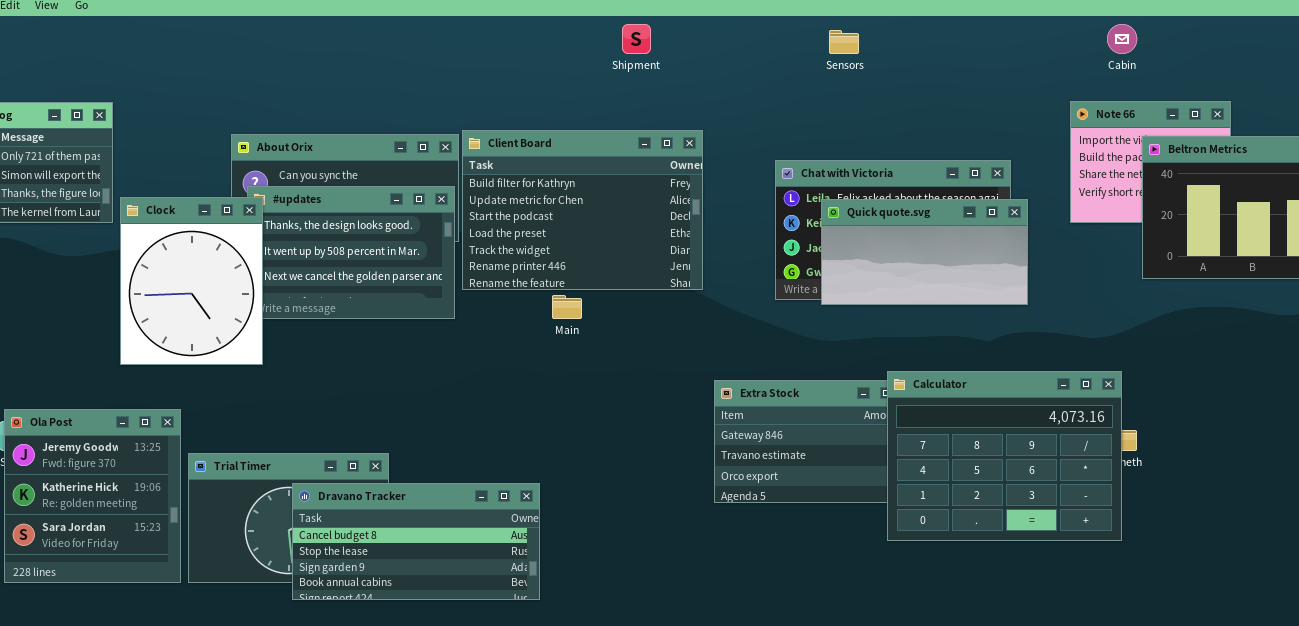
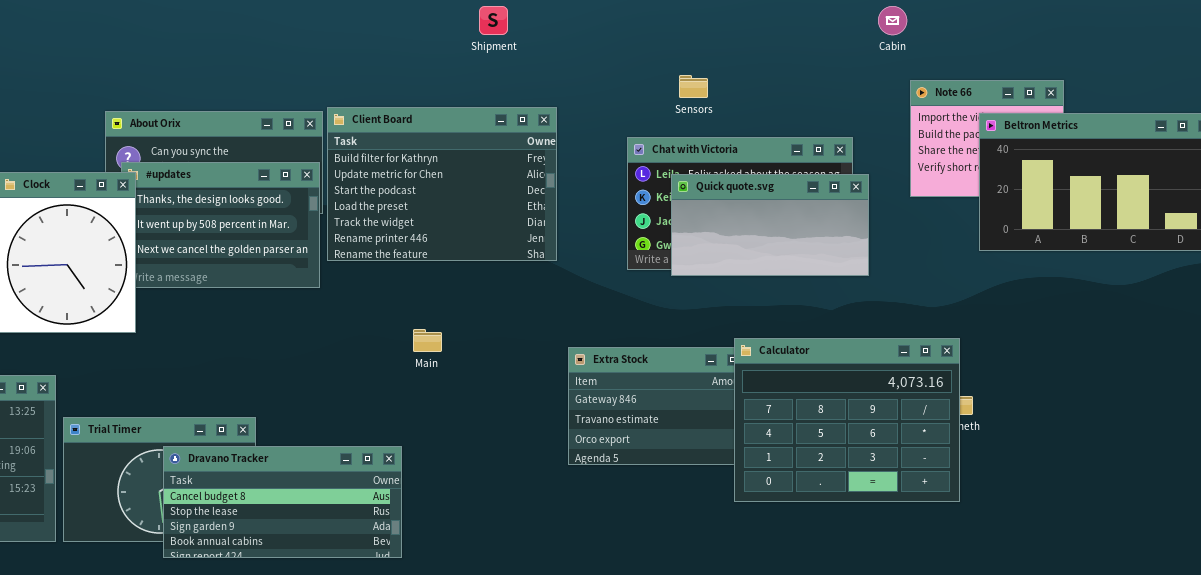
Cabin: [1107,24,1137,54] -> [878,6,907,35], moved
Sensors: [829,30,859,54] -> [679,75,708,98], moved
Main: [552,295,582,319] -> [413,329,442,352], moved

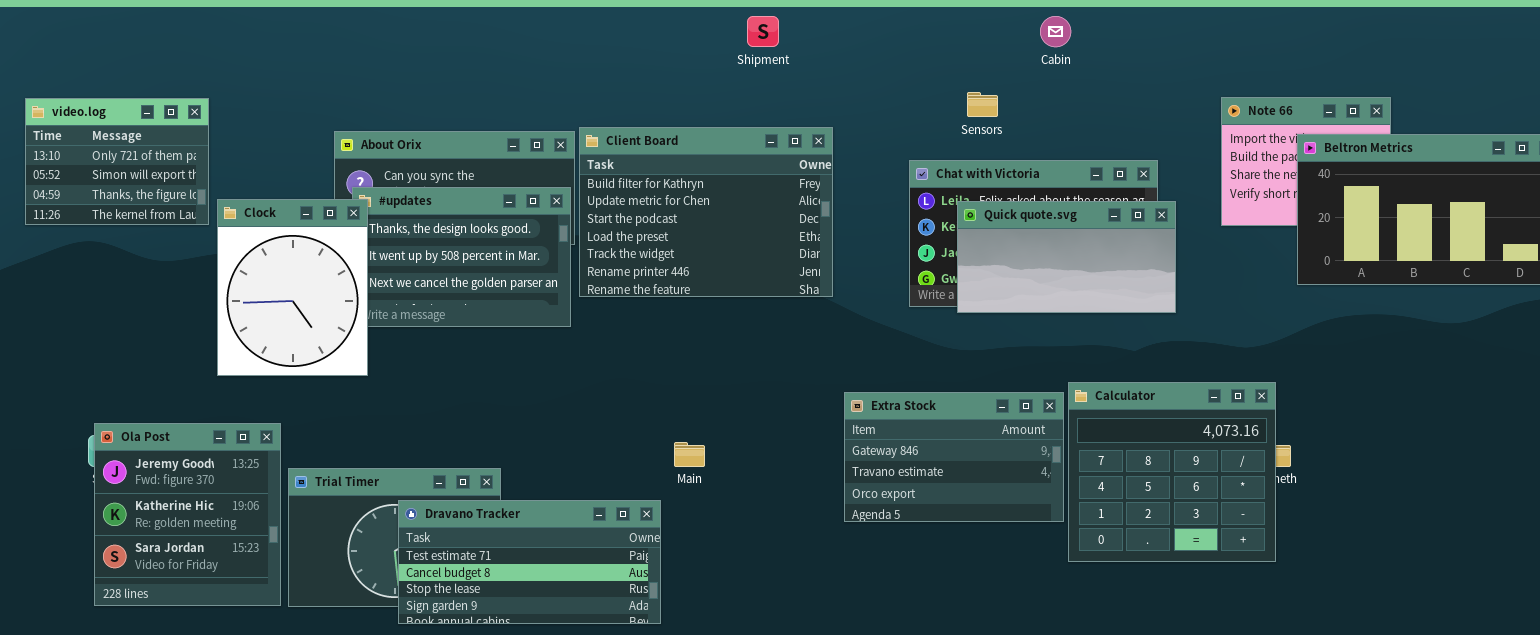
Cabin: [878,6,907,35] -> [1040,16,1071,47], moved
Main: [413,329,442,352] -> [674,442,705,467], moved
Calculator: [734,338,960,502] -> [1068,382,1276,562], resized
Dravano Tracker: [163,446,402,558] -> [398,500,661,624], scrolled up 1 row

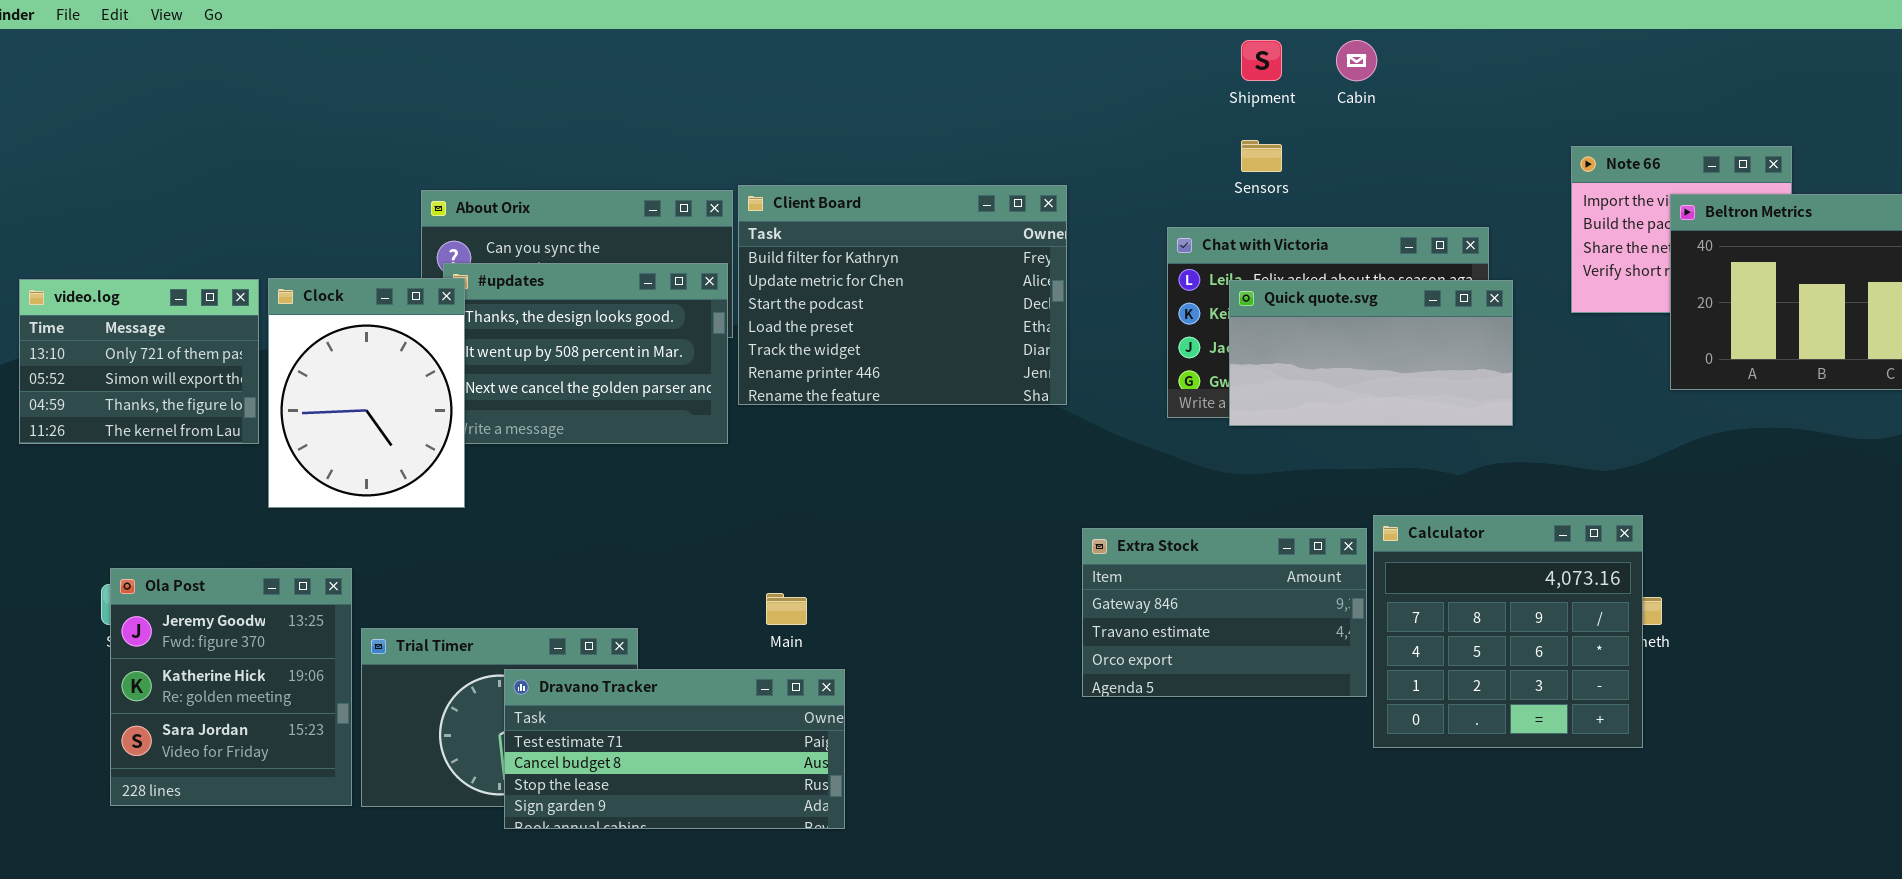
Shipment: [747,16,779,47] -> [1241,40,1282,81], moved
video.log: [25,98,209,225] -> [19,279,259,444], moved
Main: [674,442,705,467] -> [766,593,807,625], moved

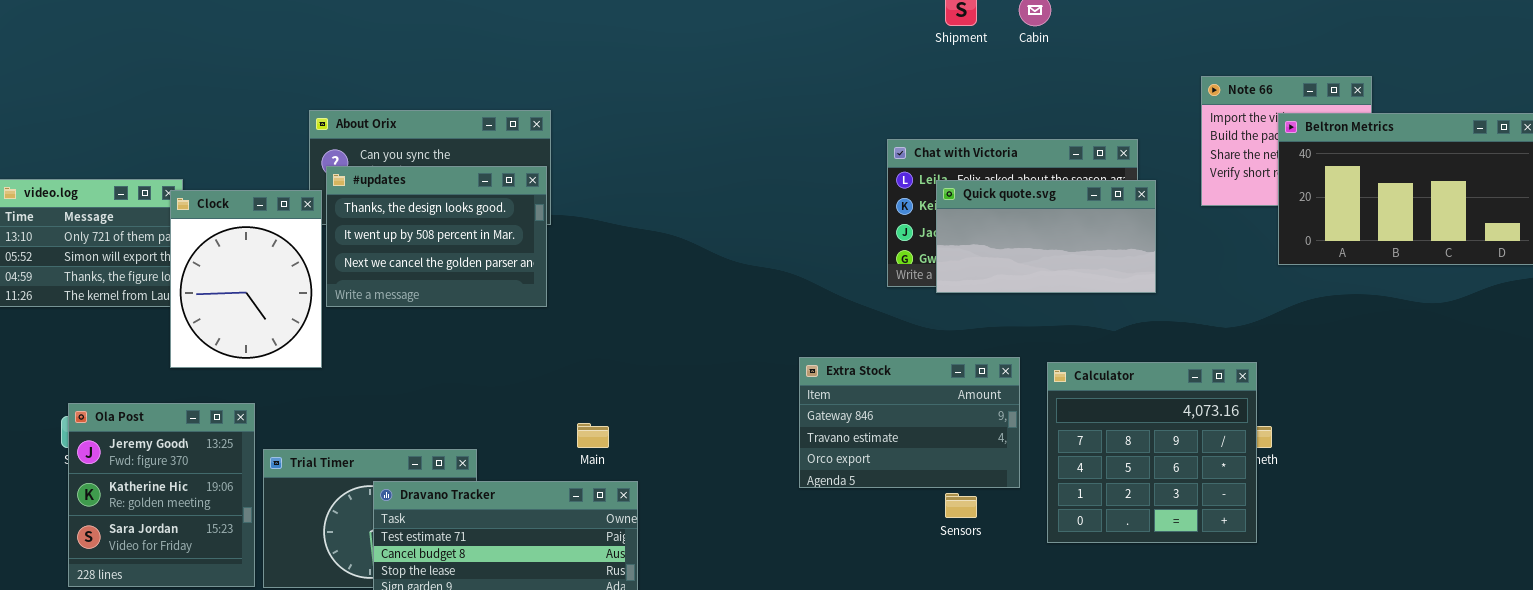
Sensors: [1241,140,1282,172] -> [945,493,977,518], moved
Client Board: [738,185,1067,405] -> none, closed
Clock: [268,278,465,508] -> [170,190,322,368], moved
Extra Stock: [1082,528,1367,697] -> [799,357,1020,488], moved

